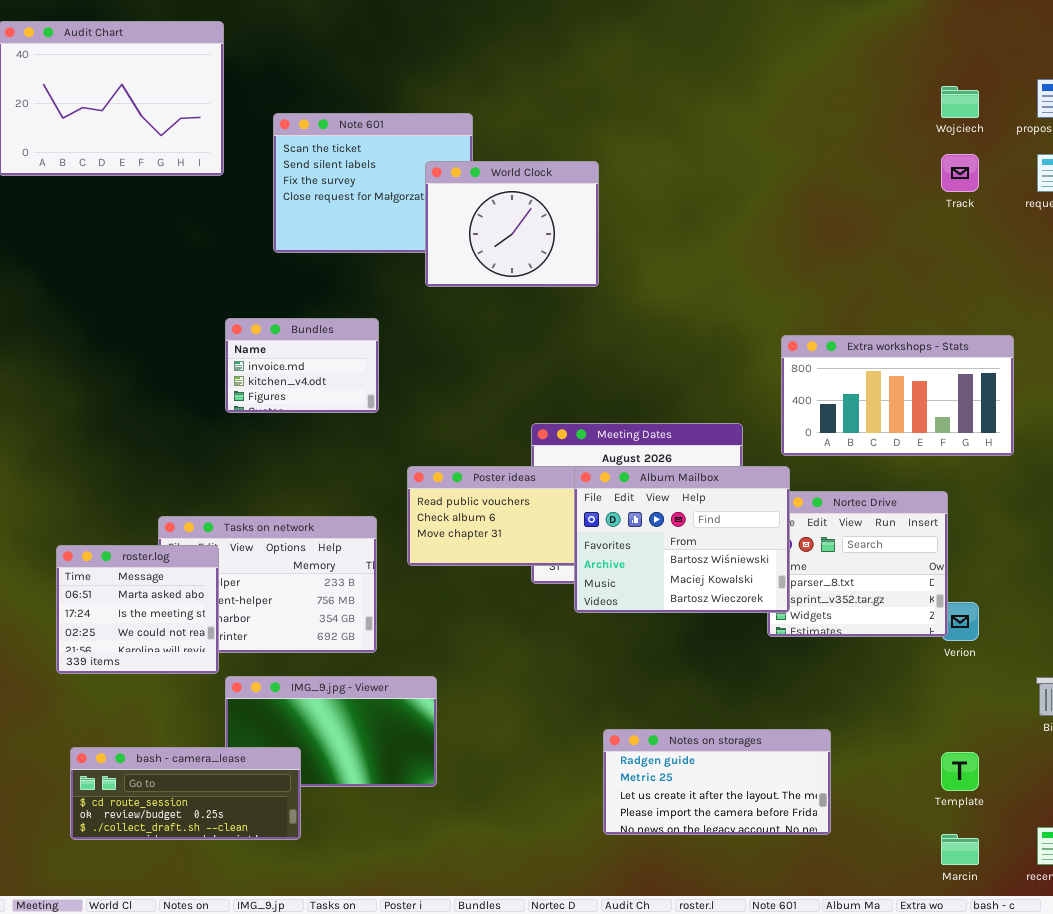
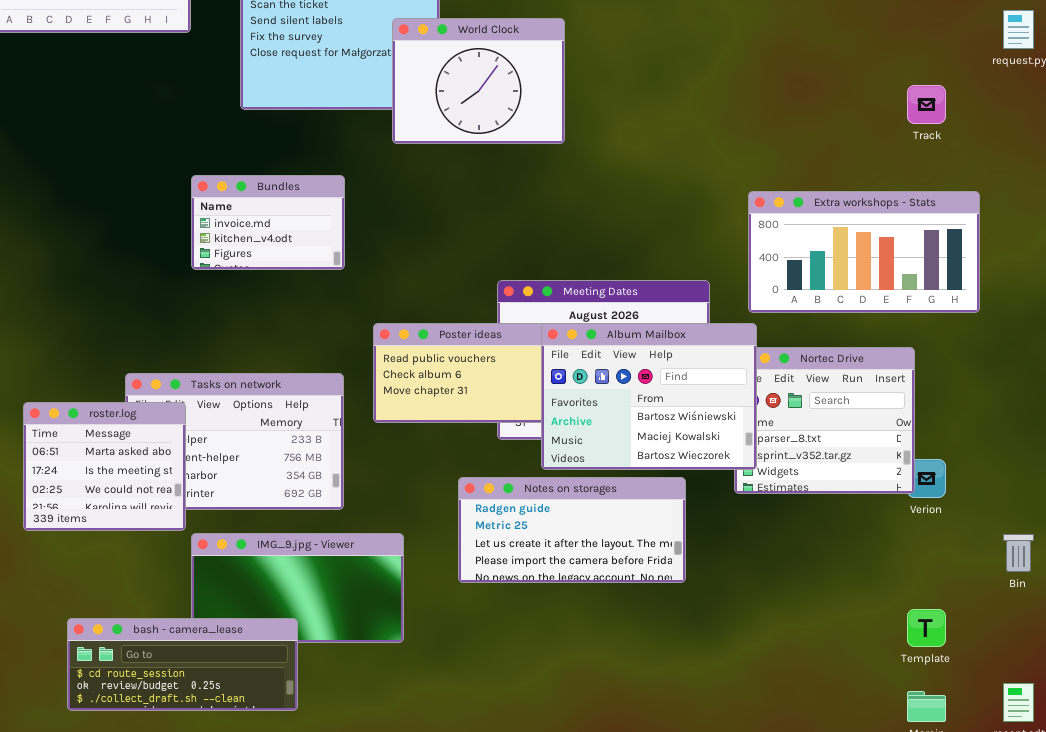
Track: [941,154,979,192] -> [907,85,946,124], moved
Notes on storages: [603,729,831,835] -> [458,477,686,583], moved
bash - camera_lease: [70,747,301,840] -> [67,618,298,711], moved

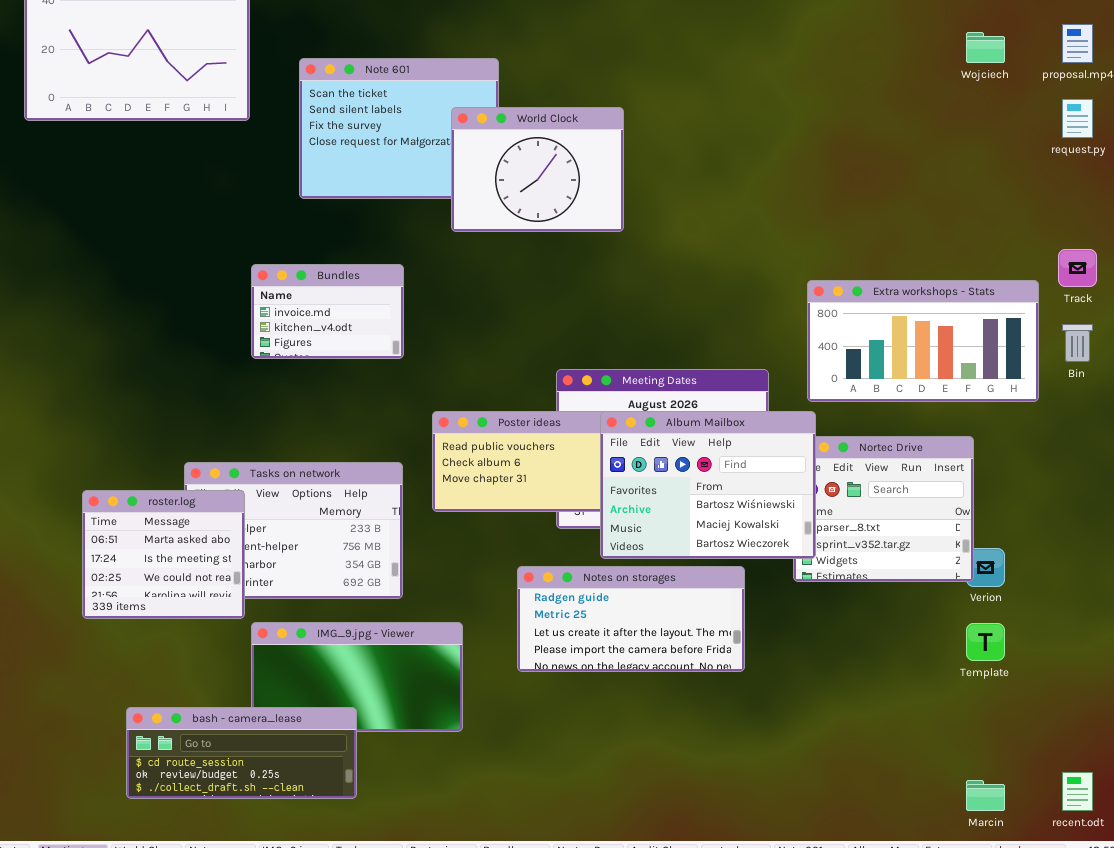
Track: [907,85,946,124] -> [1058,249,1097,287], moved
Bin: [1003,534,1034,572] -> [1062,324,1093,362], moved
Template: [907,609,946,647] -> [966,623,1005,661], moved

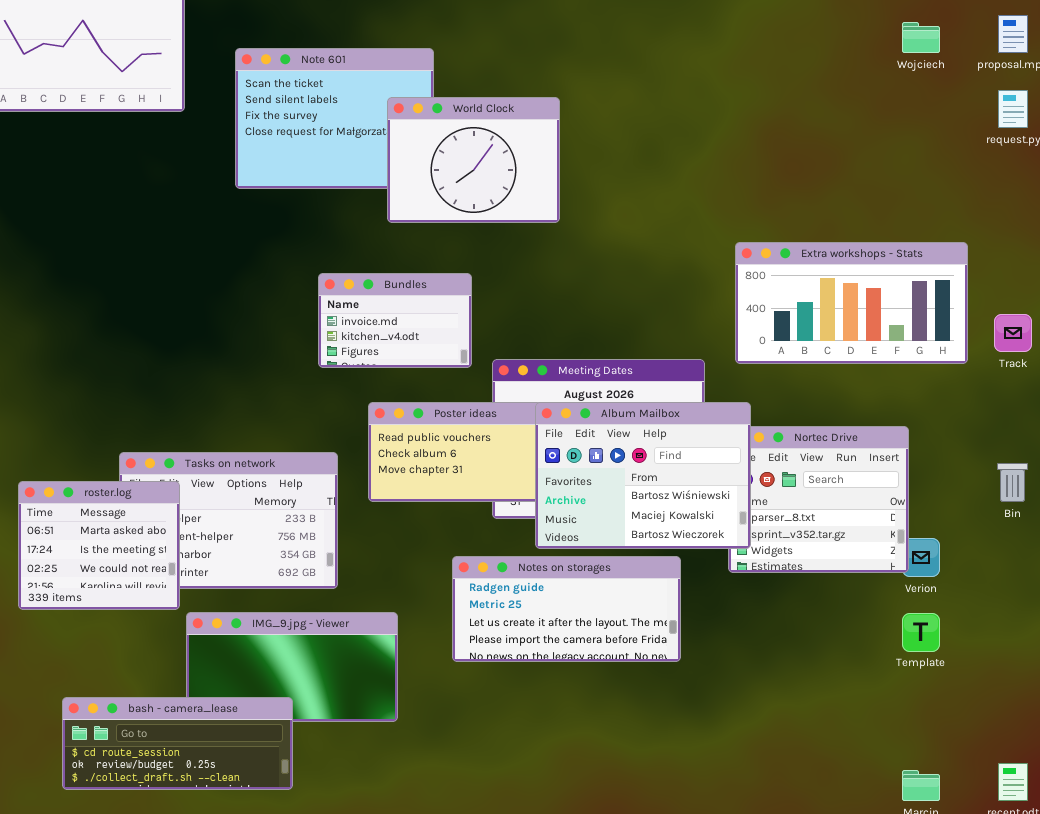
Track: [1058,249,1097,287] -> [994,314,1032,352], moved
Bundles: [251,264,404,359] -> [318,273,472,368], moved
Extra workshops - Stats: [807,280,1039,402] -> [735,242,968,364], moved
Bin: [1062,324,1093,362] -> [997,463,1028,502], moved

